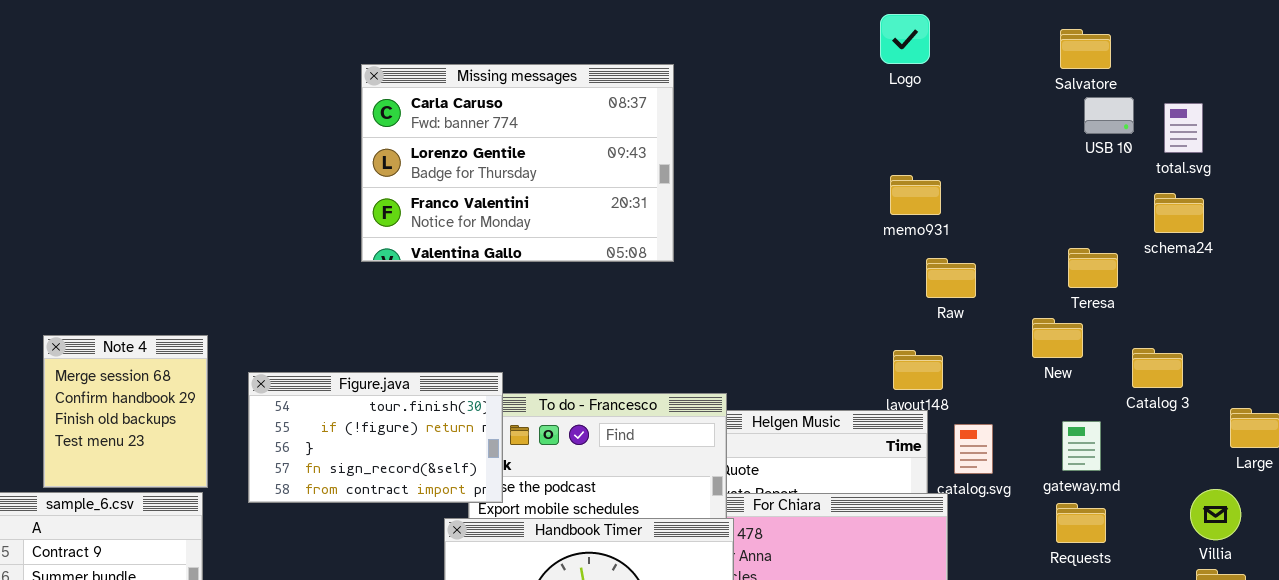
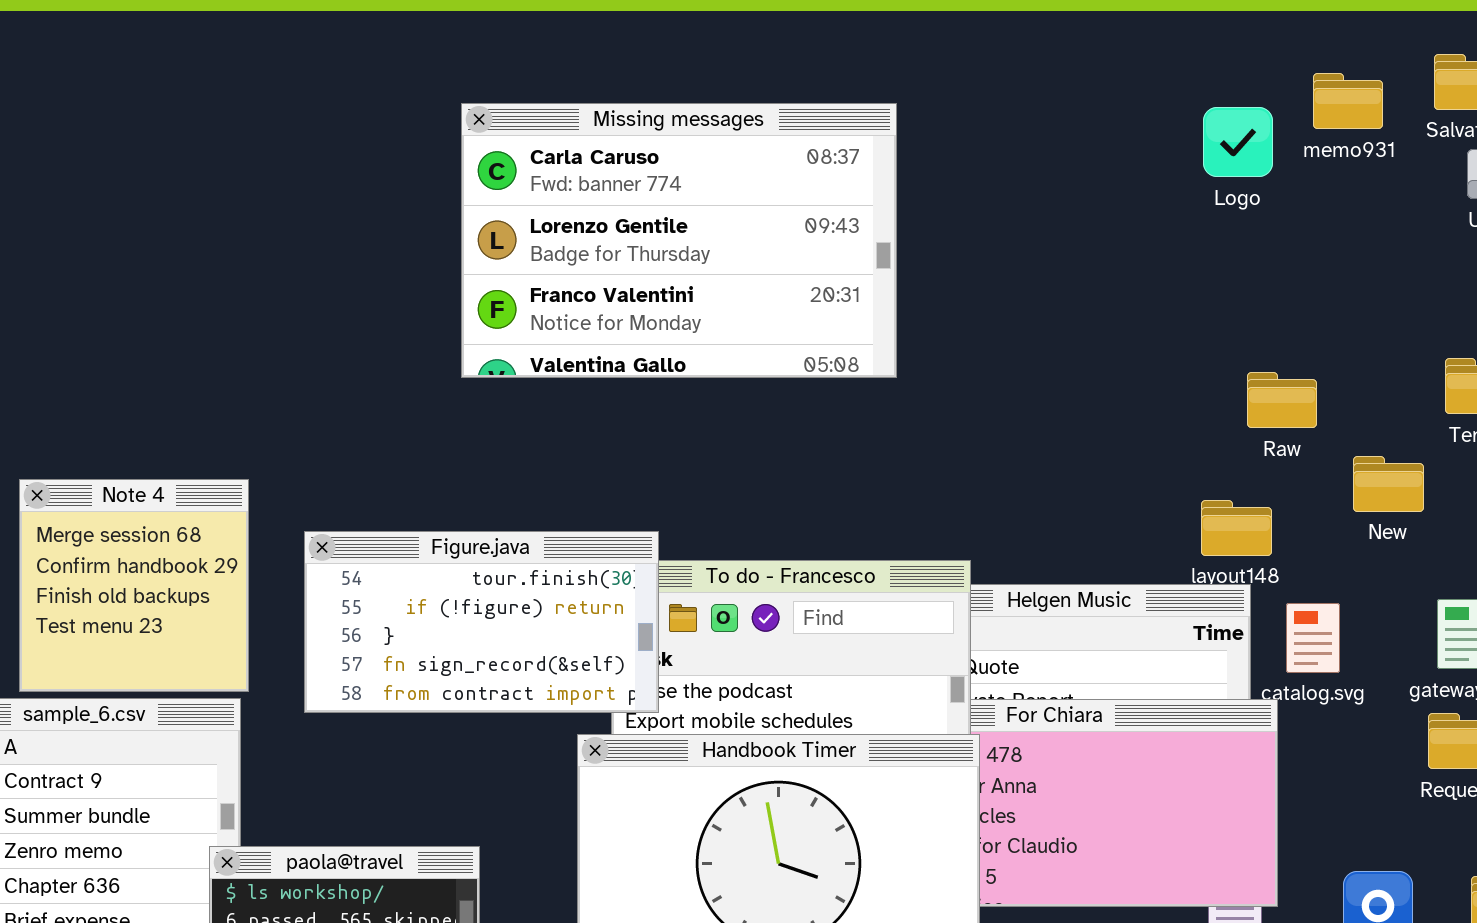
Logo: [880,14,930,64] -> [1203,107,1273,177], moved
memo931: [890,175,941,215] -> [1313,73,1383,129], moved
New: [1032,318,1083,358] -> [1353,456,1424,512], moved

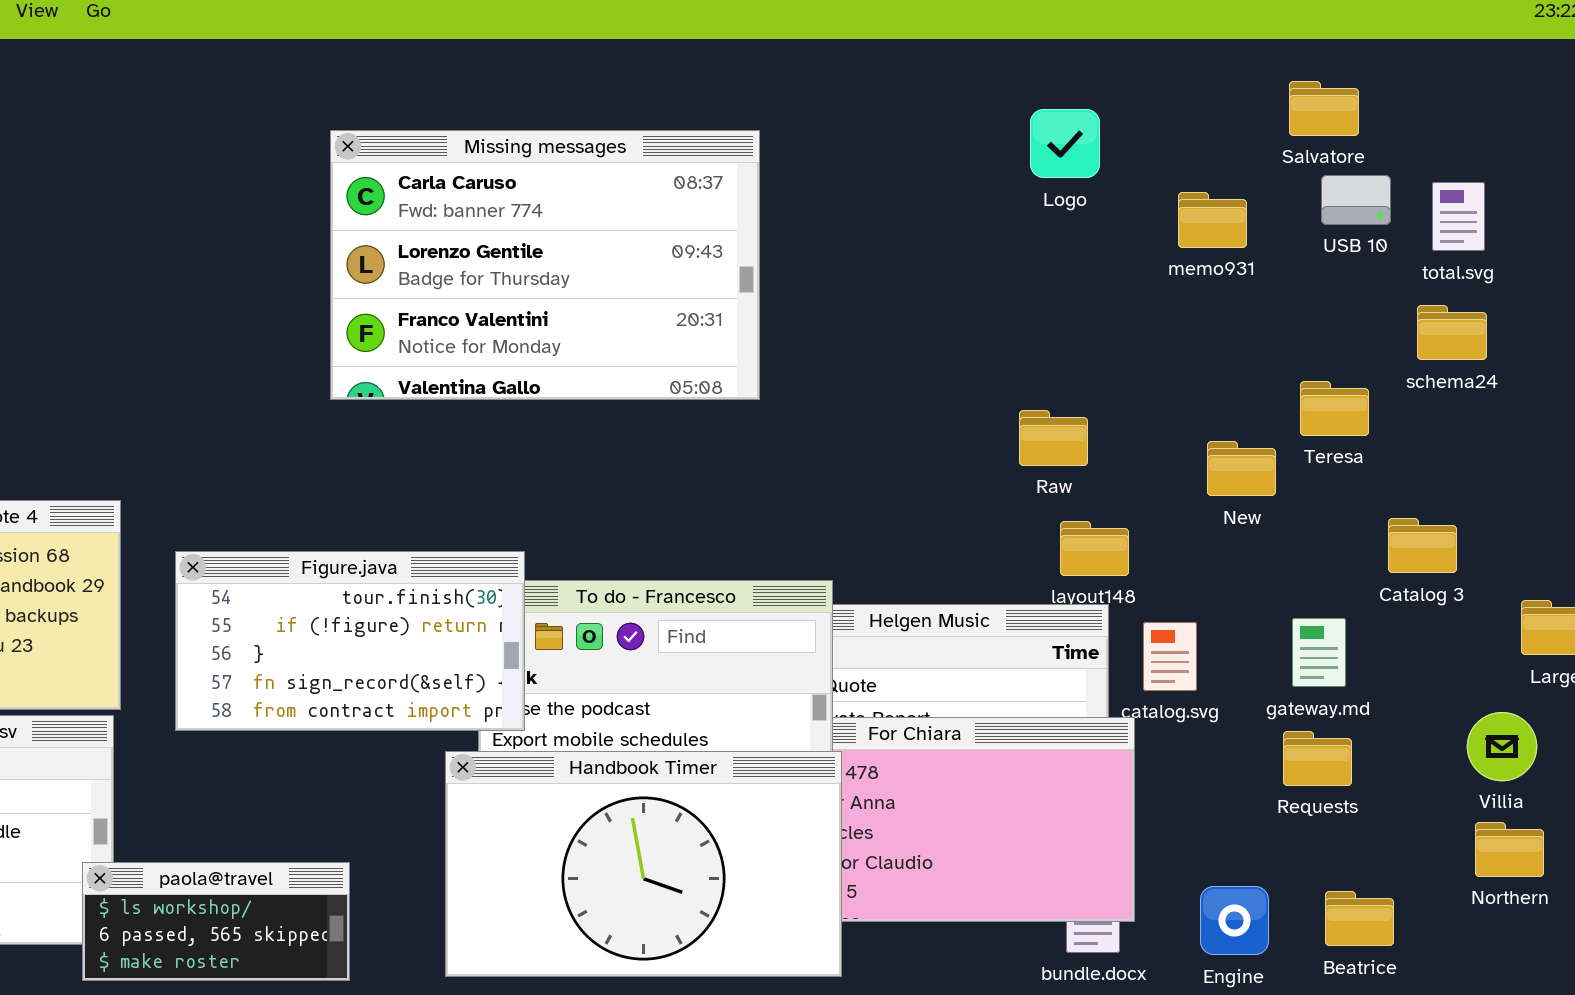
memo931: [1313,73,1383,129] -> [1178,192,1247,248], moved
Logo: [1203,107,1273,177] -> [1030,109,1100,178], moved
Raw: [1247,372,1317,428] -> [1019,410,1088,466], moved
New: [1353,456,1424,512] -> [1207,441,1276,496], moved

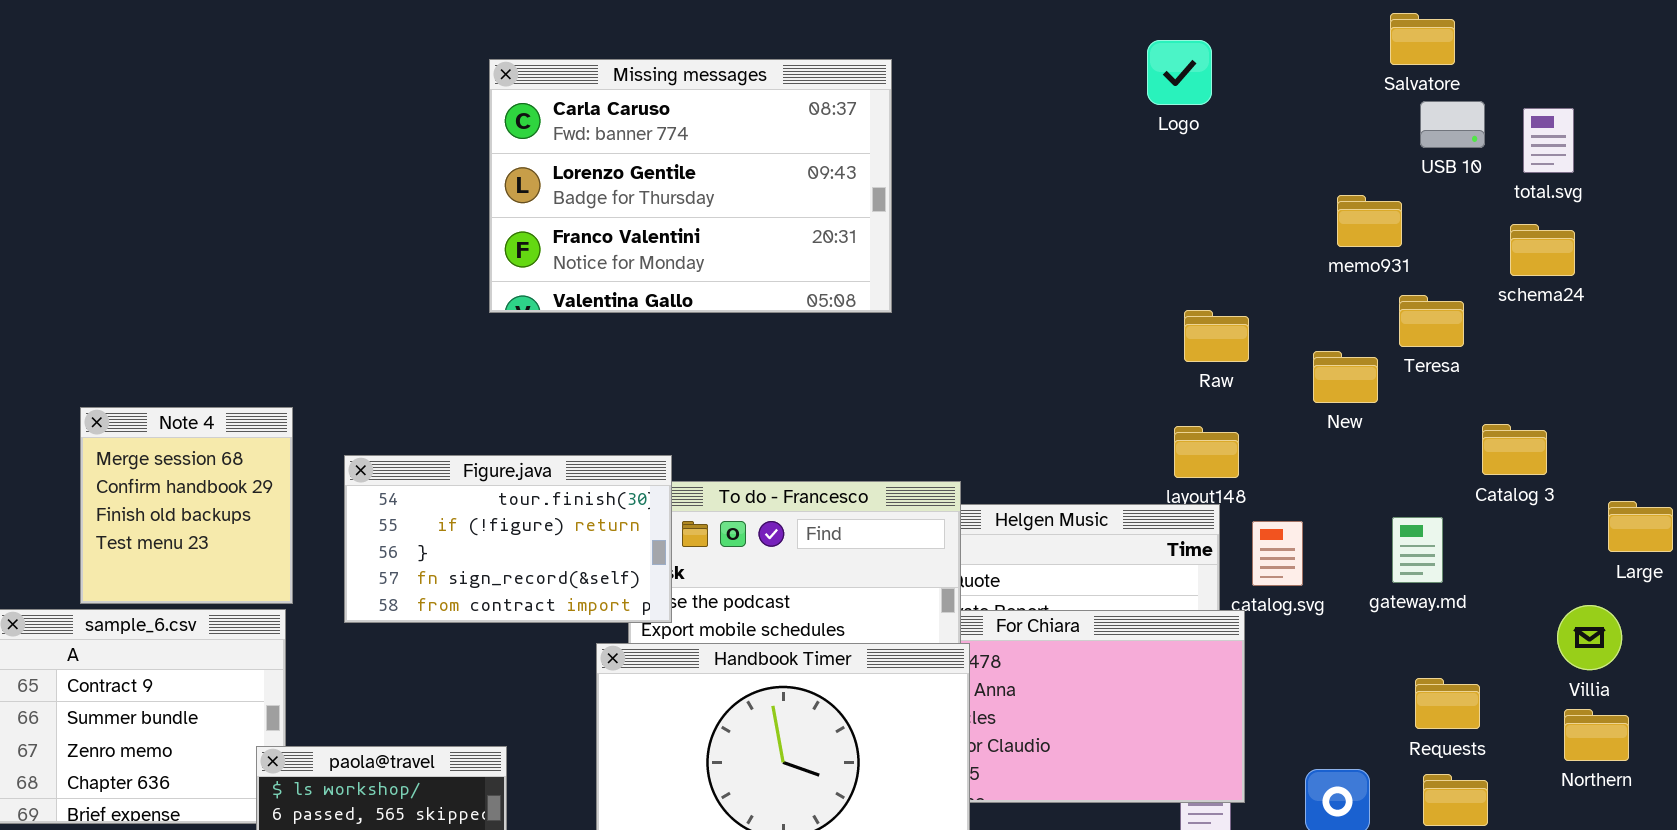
memo931: [1178,192,1247,248] -> [1337,195,1402,247], moved
Raw: [1019,410,1088,466] -> [1184,310,1249,362], moved
Requests: [1283,731,1352,786] -> [1415,678,1480,729], moved

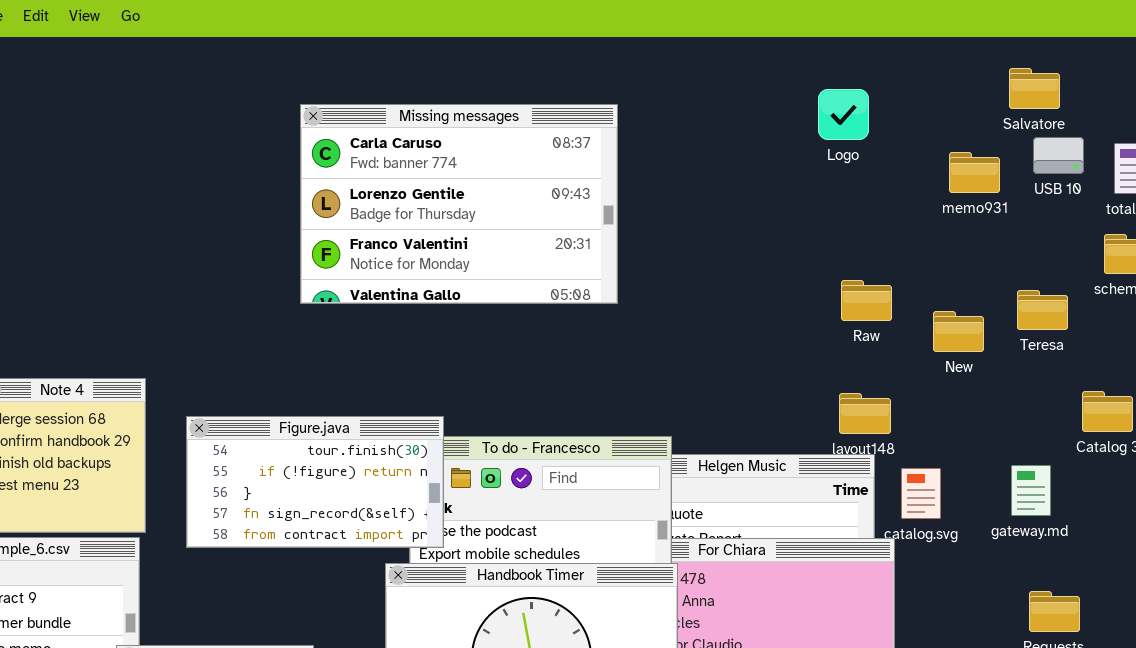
memo931: [1337,195,1402,247] -> [949,152,1000,193], moved
Raw: [1184,310,1249,362] -> [841,280,892,321], moved
New: [1313,351,1378,403] -> [933,311,984,352], moved

